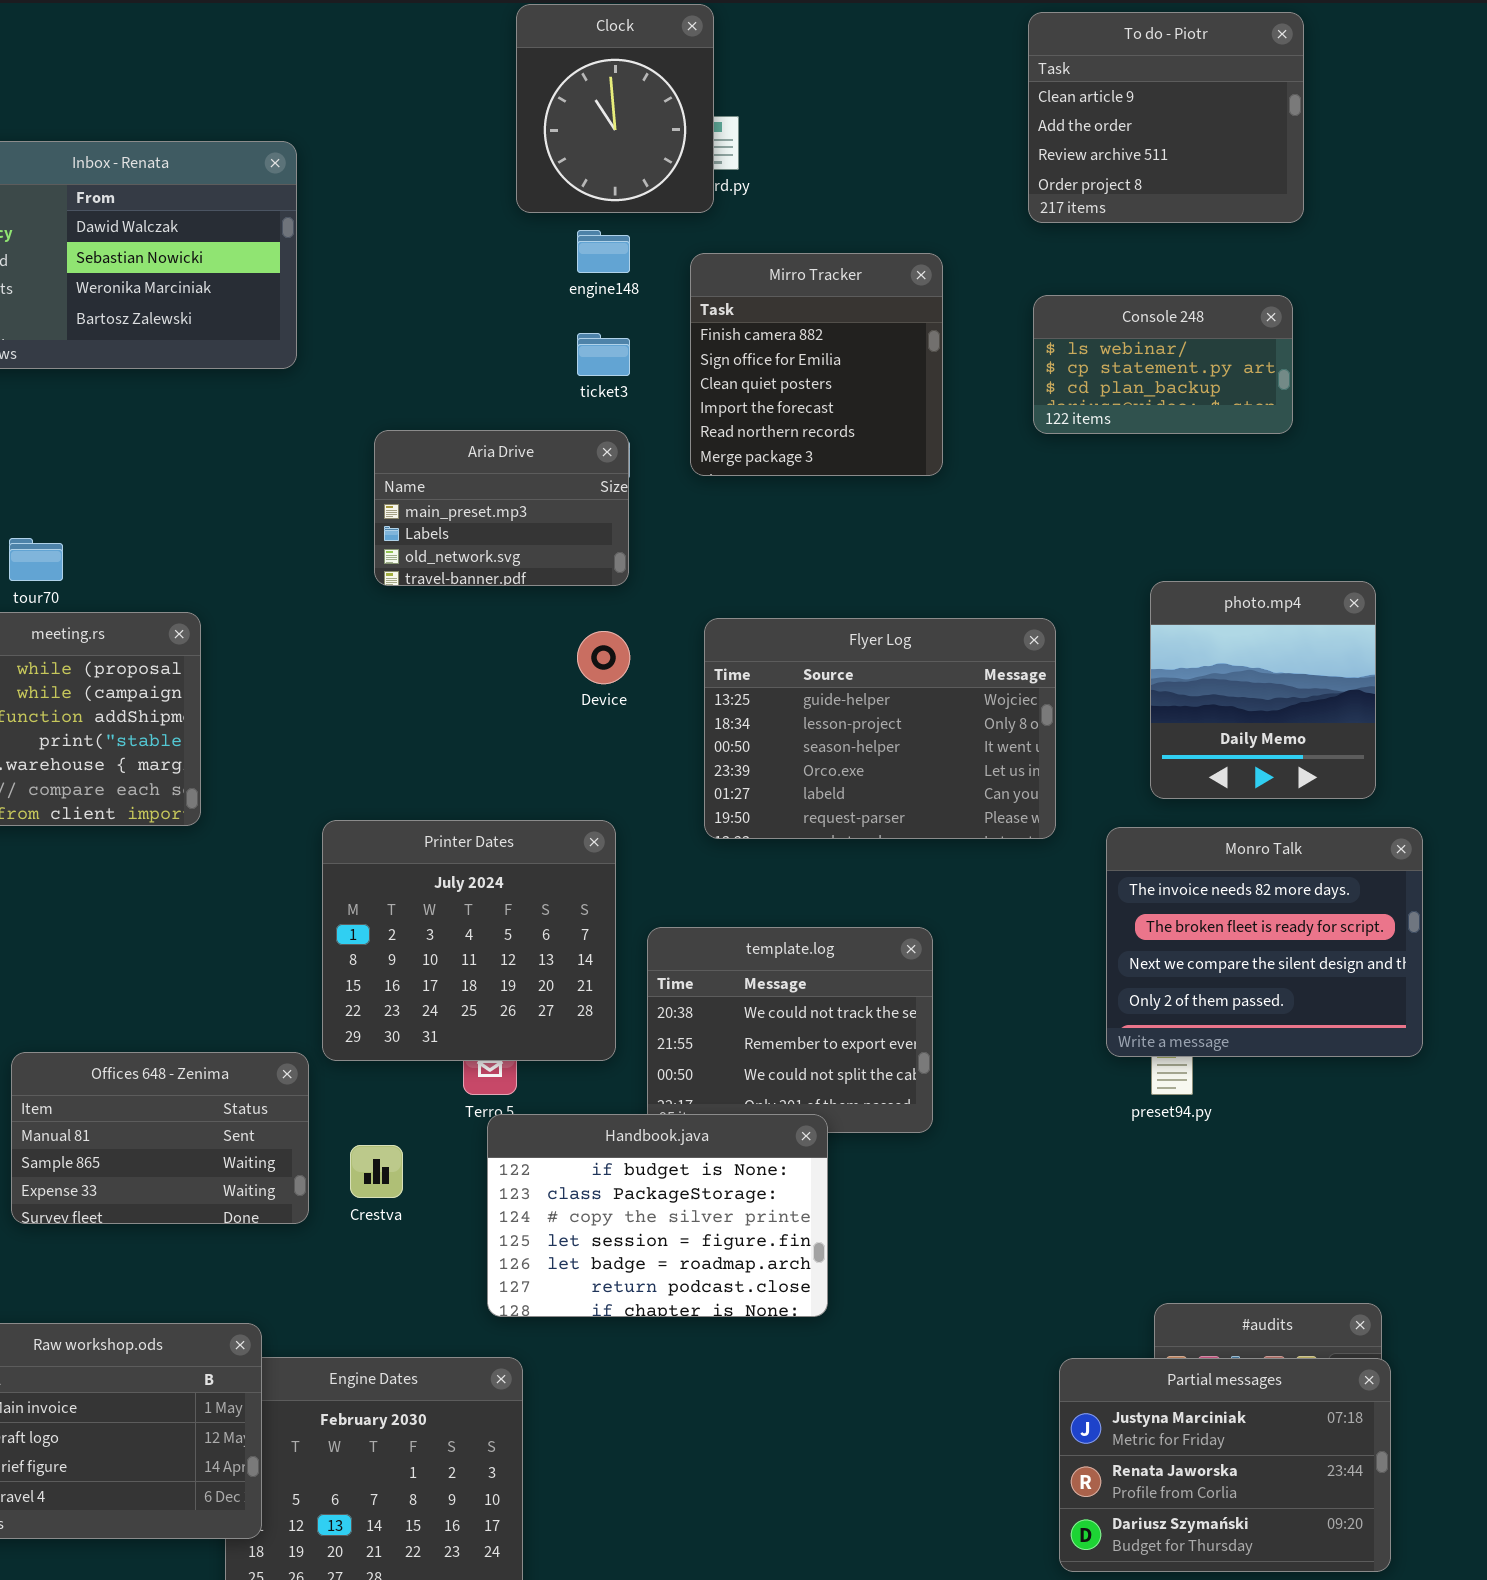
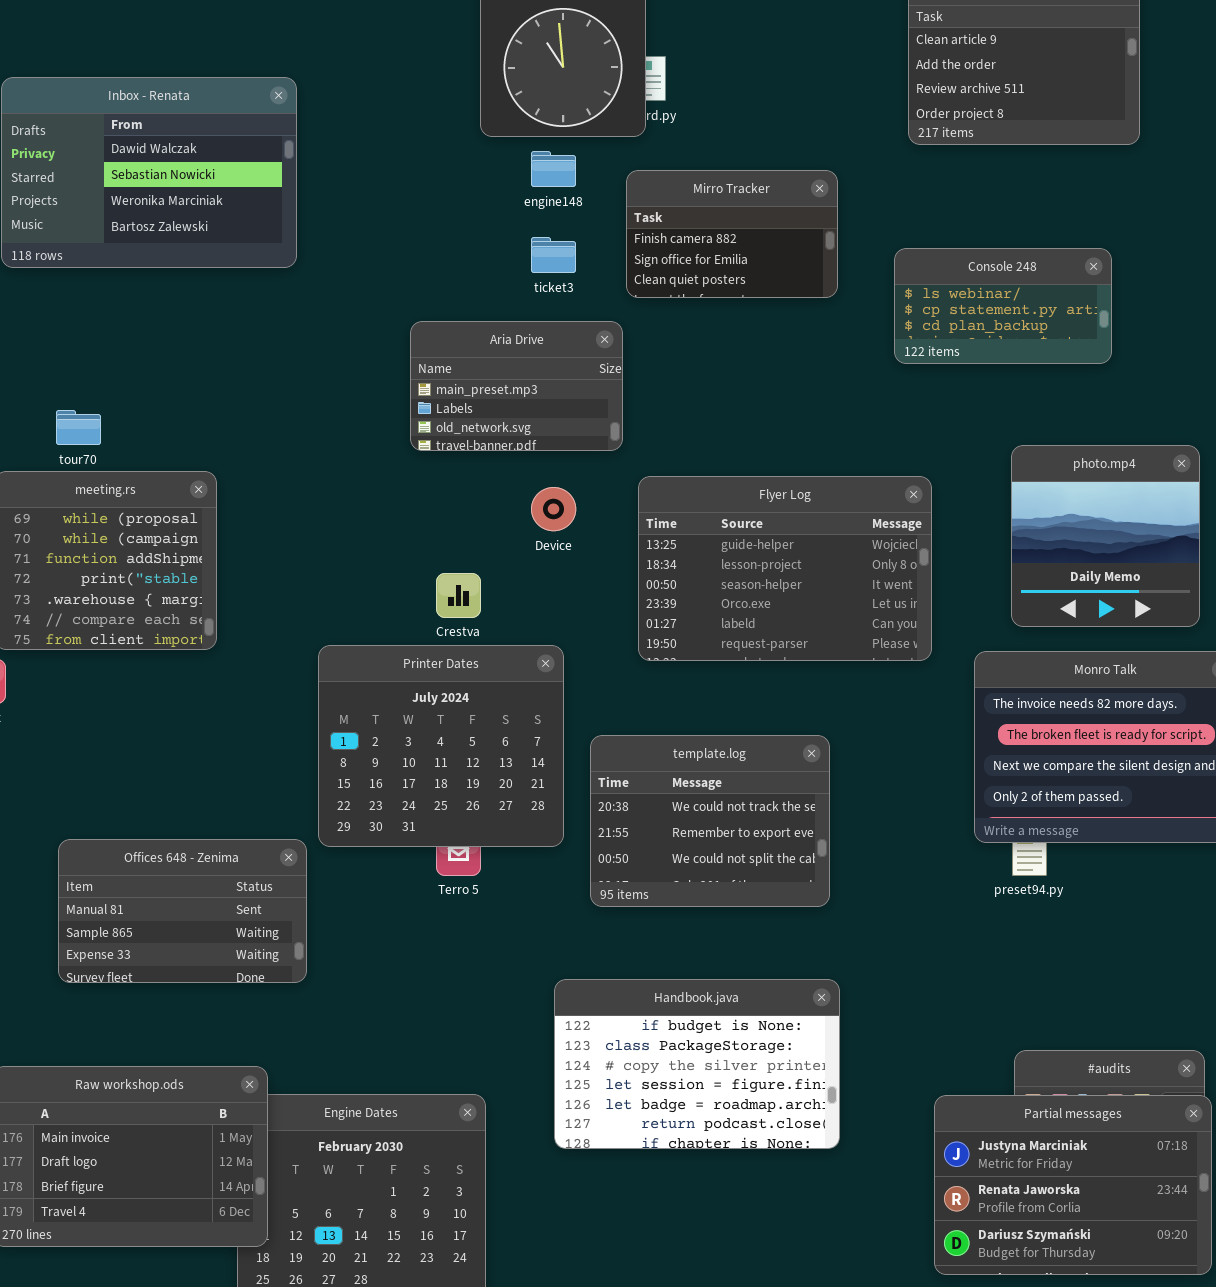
Mirro Tracker: [690,253,943,476] -> [626,170,838,298], resized
Console 248: [1033,295,1293,434] -> [894,248,1112,364], moved
Aria Drive: [374,430,629,586] -> [410,321,623,451], moved
Handbook.java: [487,1114,828,1317] -> [554,979,840,1149], moved
Crestva: [350,1145,403,1198] -> [436,573,481,618], moved

